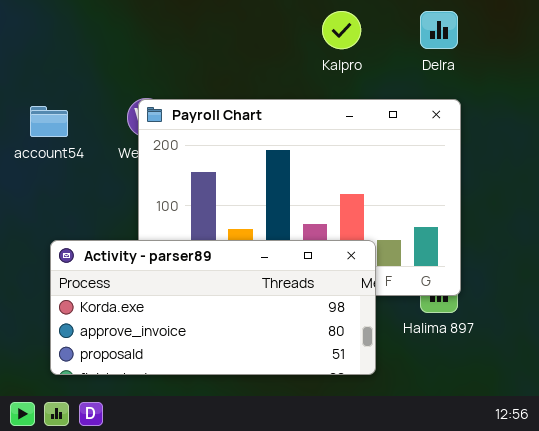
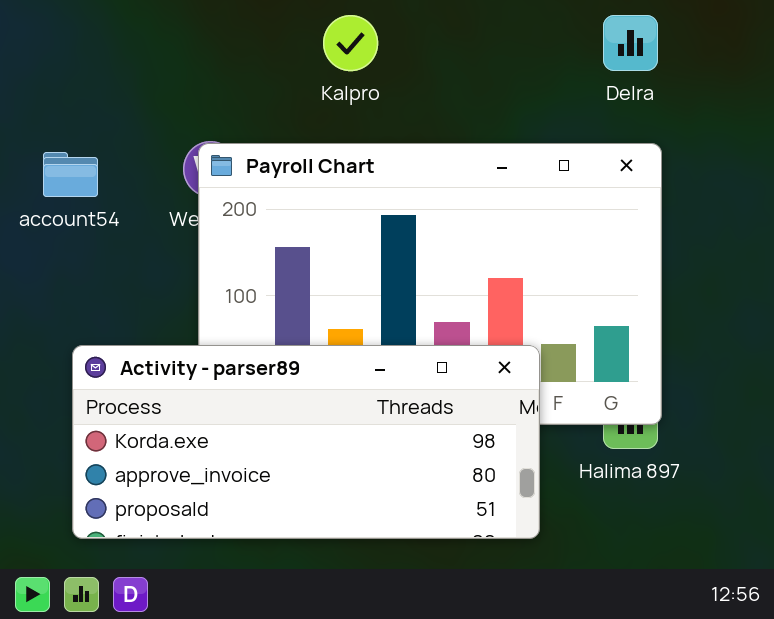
Kalpro: [322,11,361,49] -> [323,15,378,71], moved

